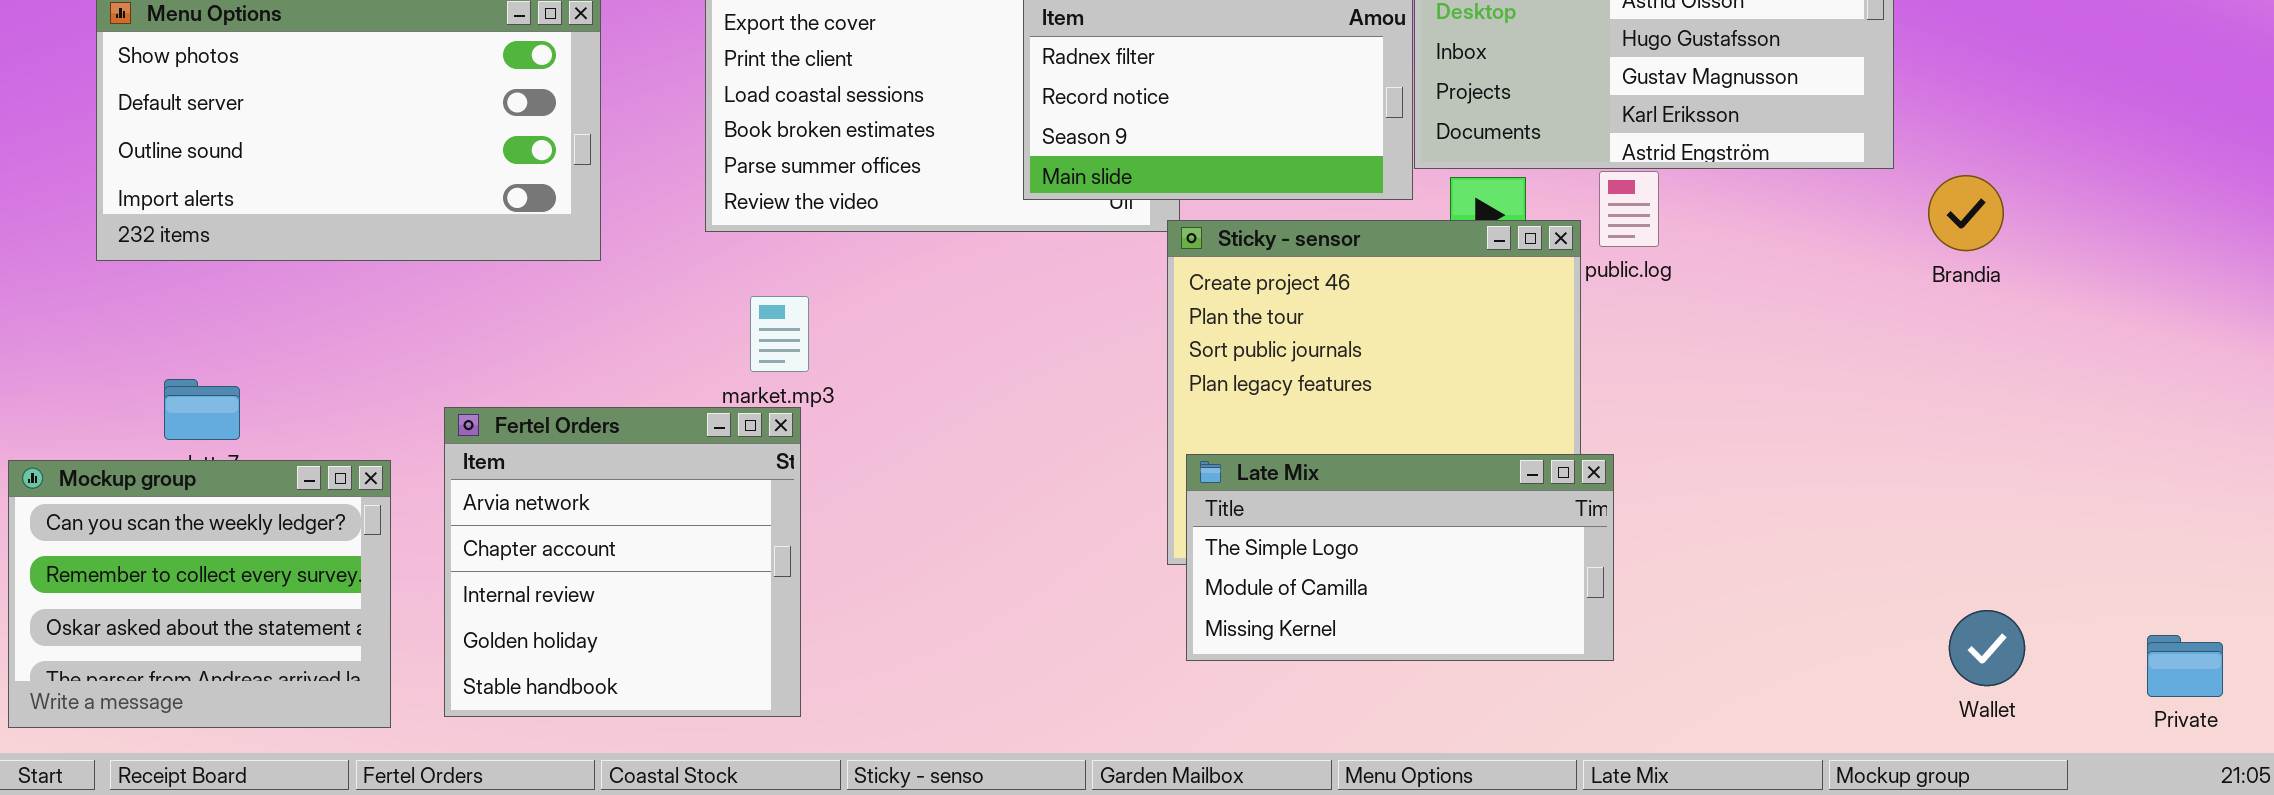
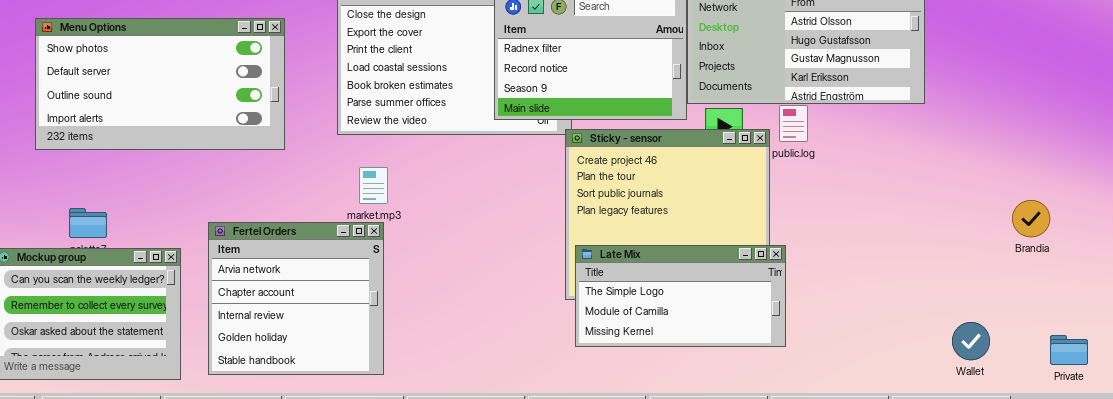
Brandia: [1928,175,2004,251] -> [1012,200,1050,237], moved

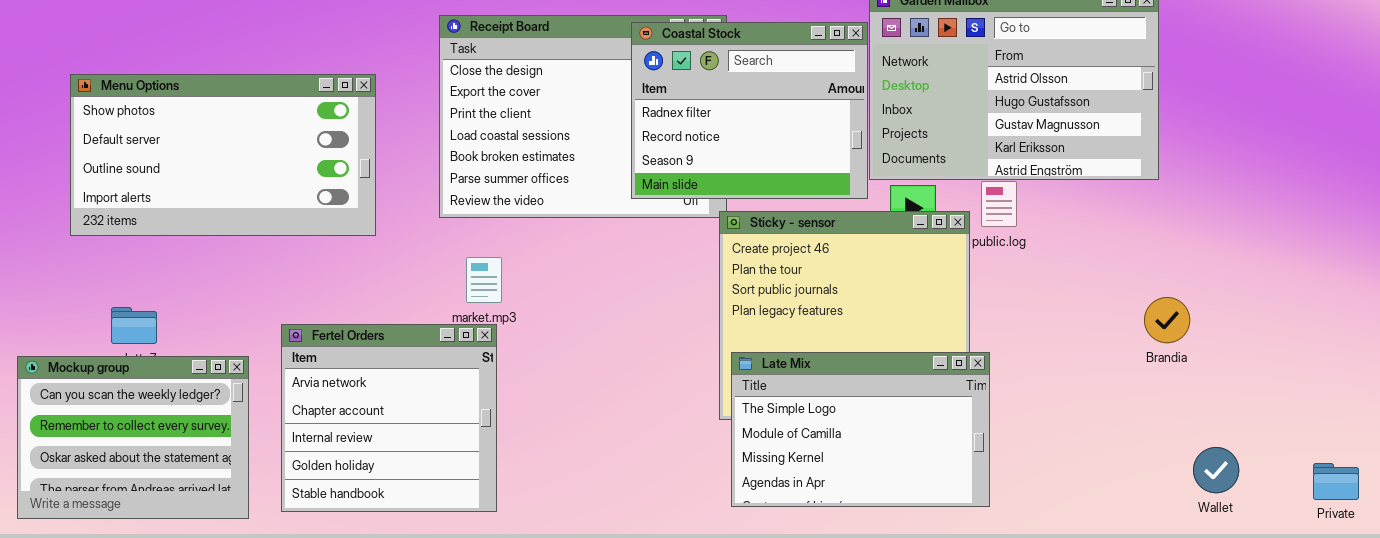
Brandia: [1012,200,1050,237] -> [1144,297,1190,343], moved
Late Mix: [575,245,786,347] -> [731,352,990,507], resized

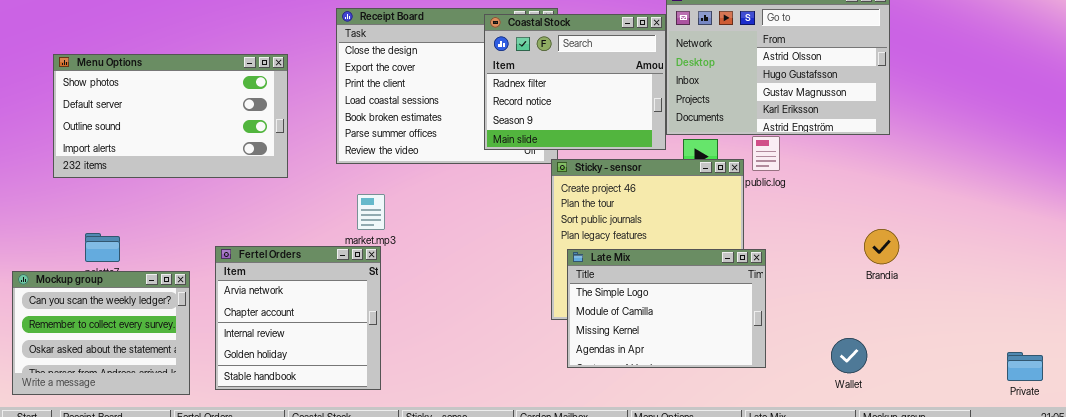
Brandia: [1144,297,1190,343] -> [864,229,899,264], moved
Late Mix: [731,352,990,507] -> [567,249,766,368], moved
Wallet: [1193,447,1239,493] -> [831,338,867,373], moved

